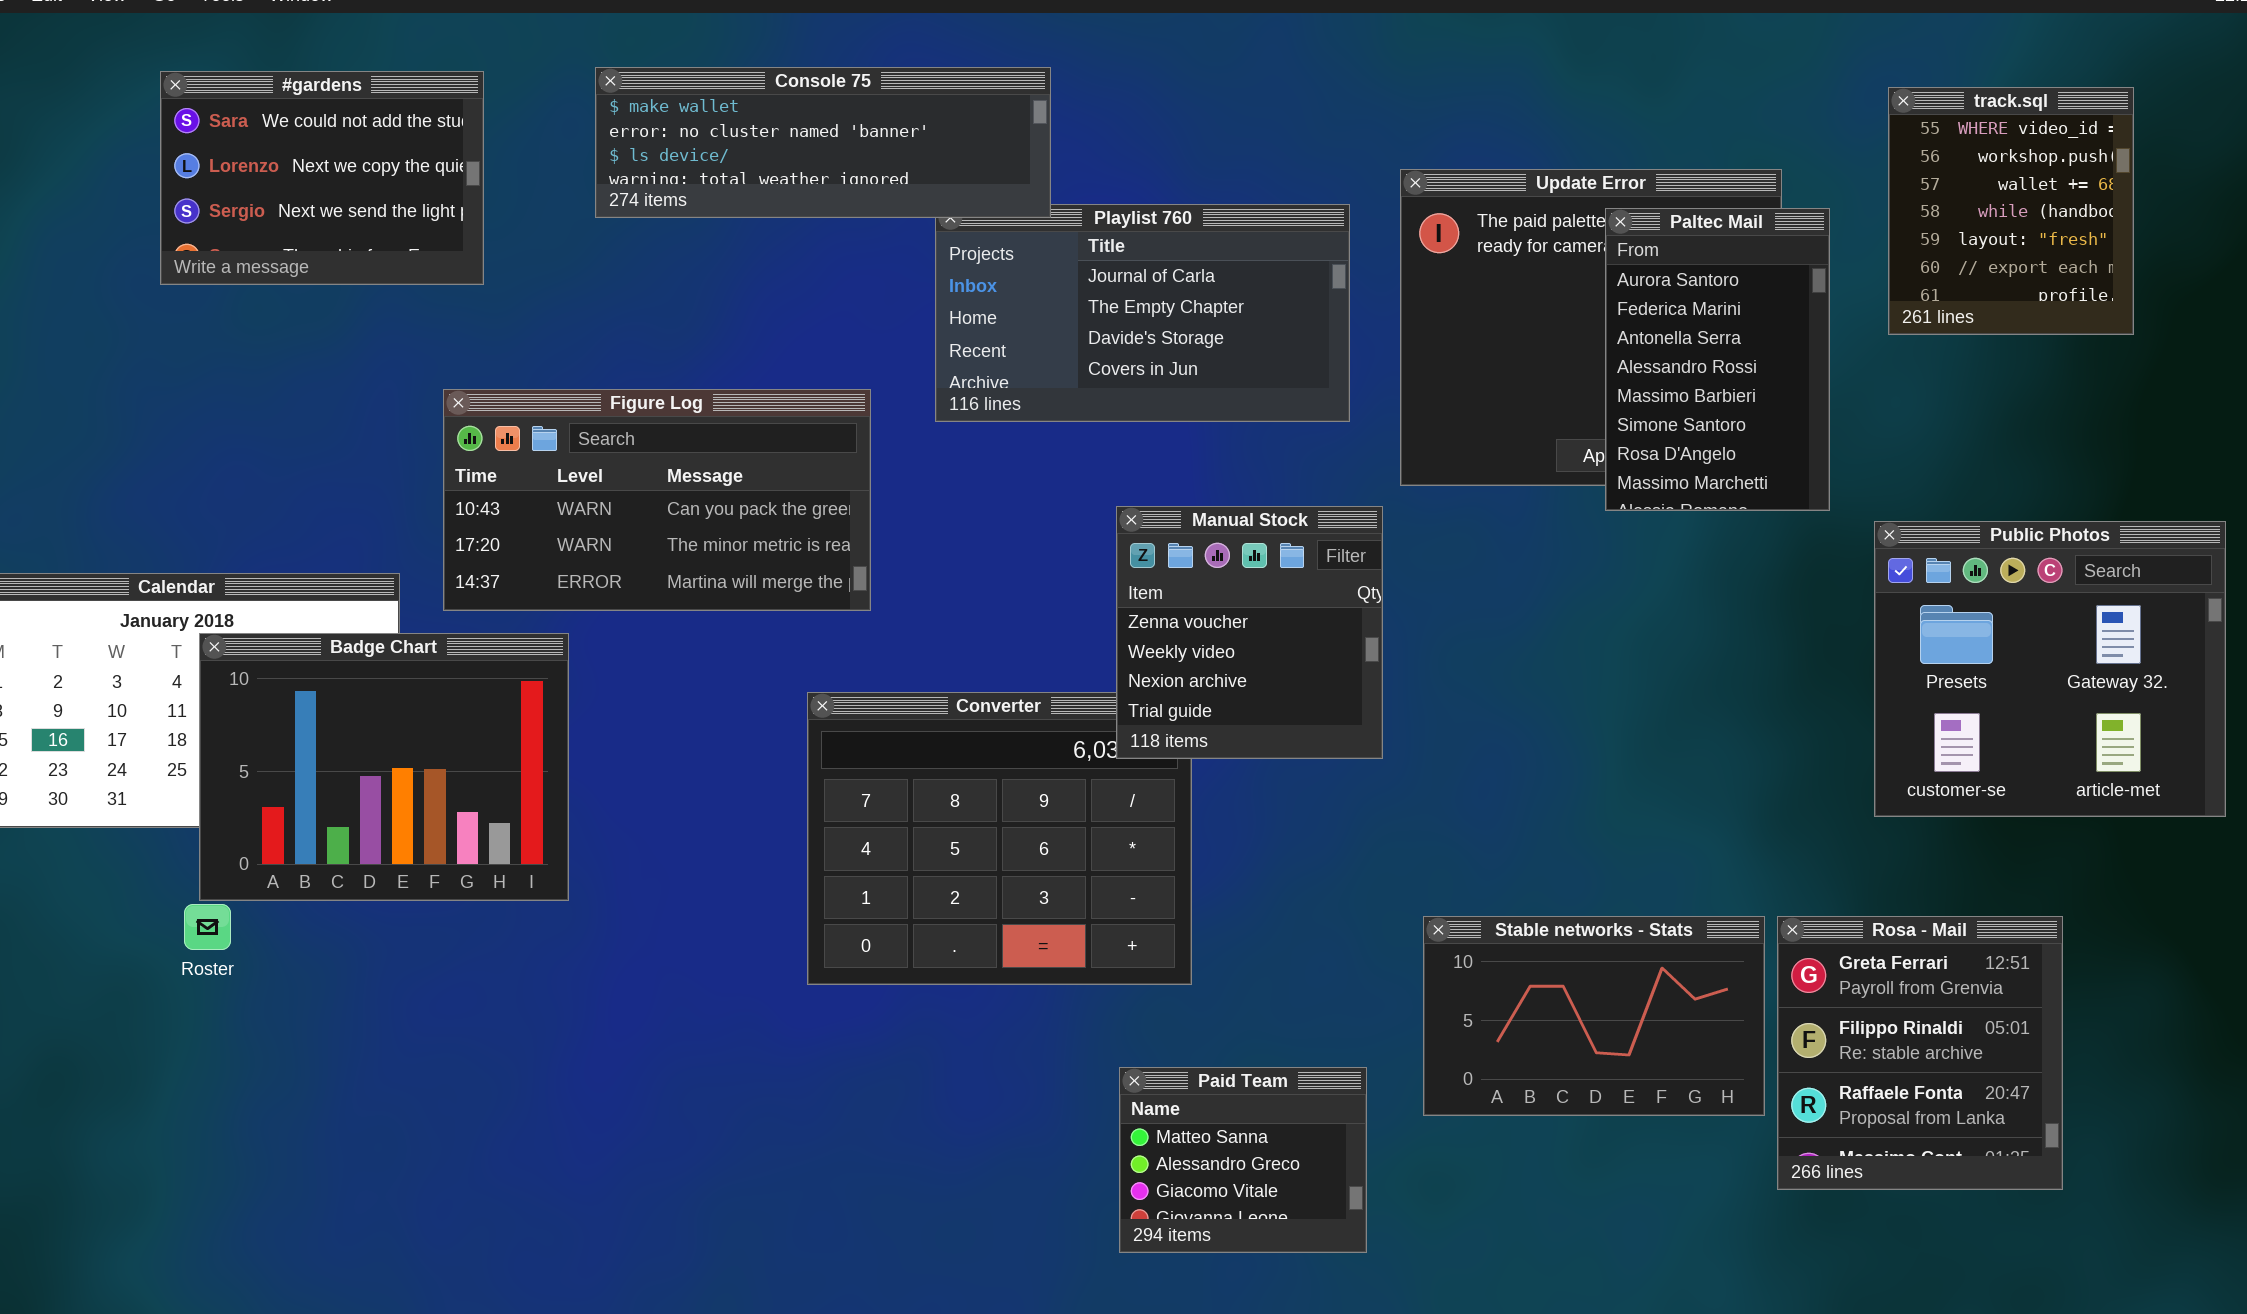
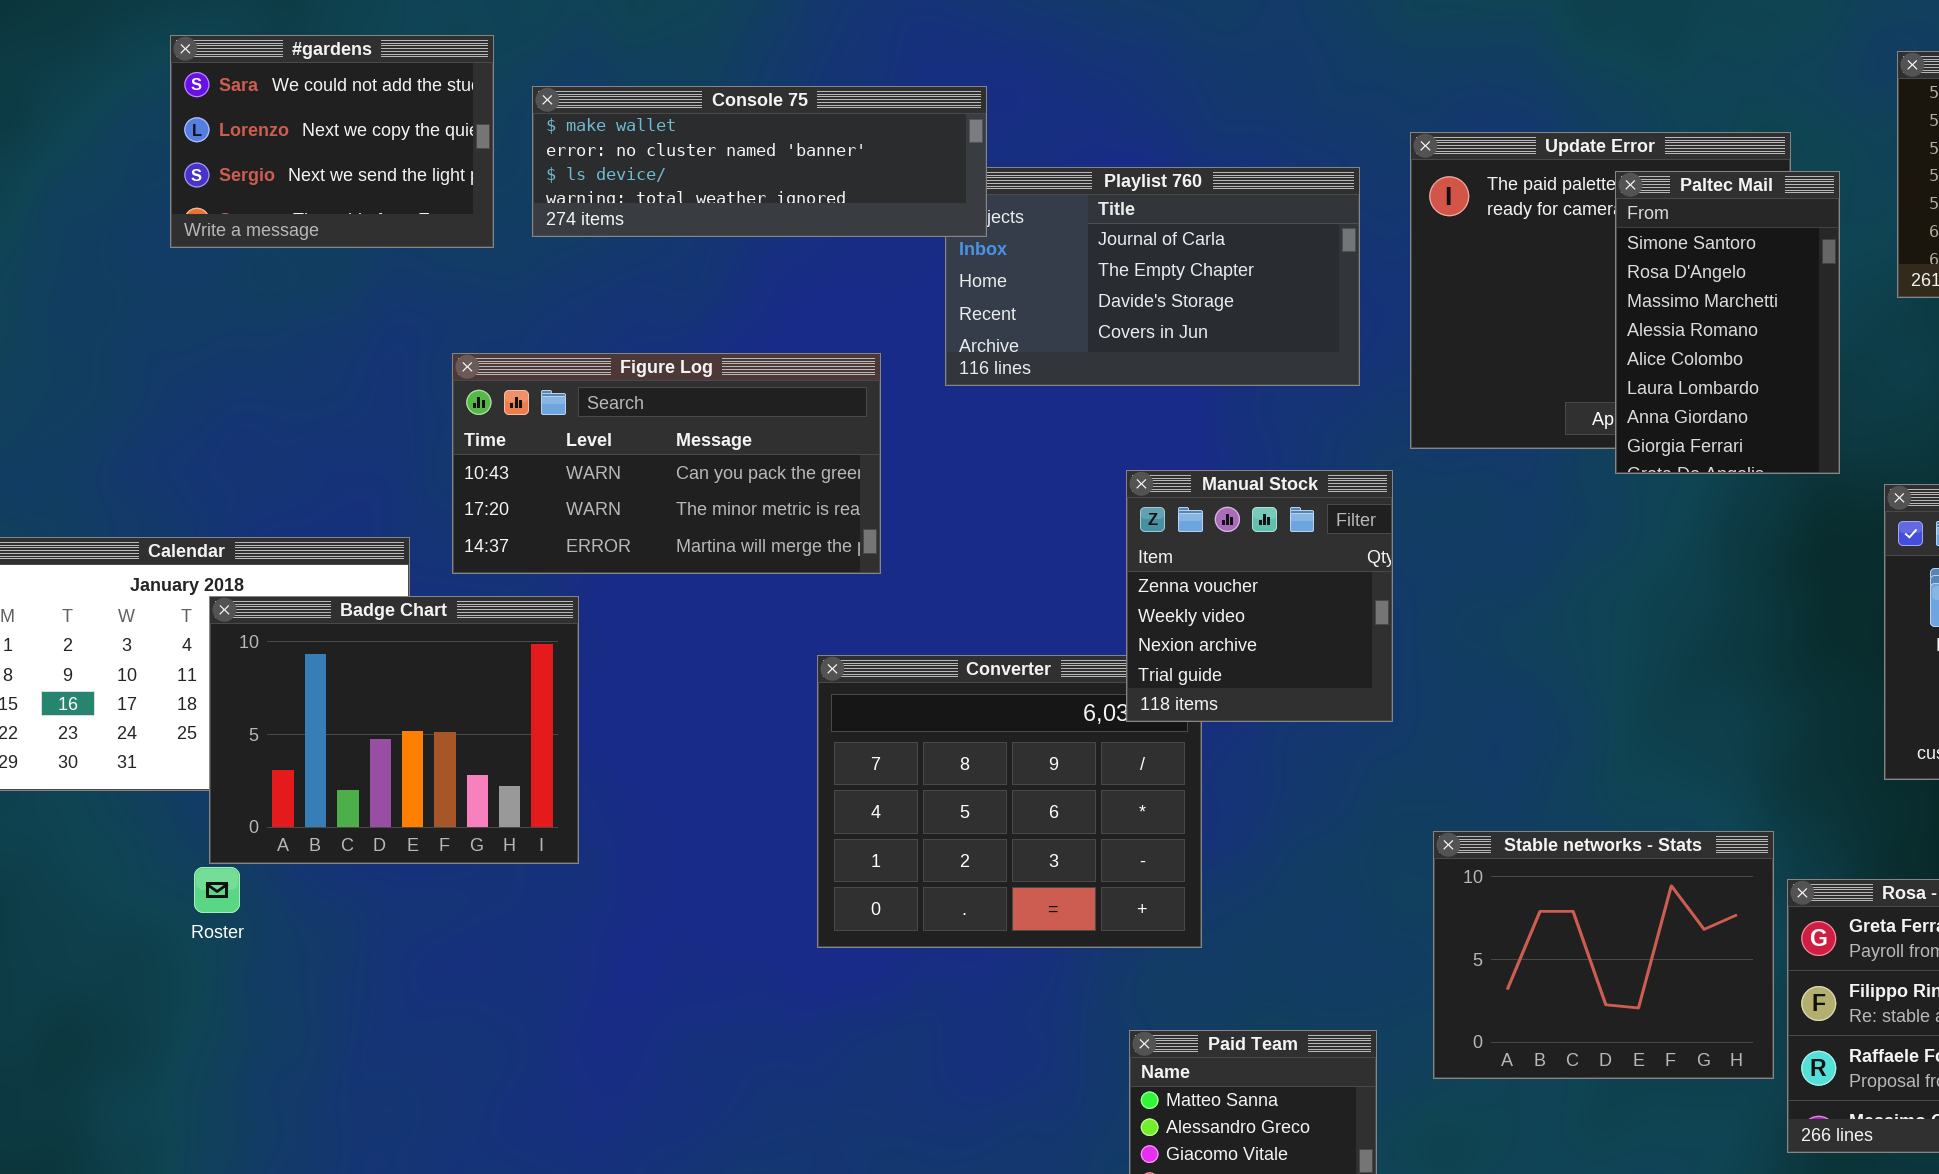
Console 75: [595,67,1051,218] -> [532,86,987,237], moved
Paltec Mail: [1605,208,1830,511] -> [1615,171,1840,474], scrolled down 5 rows
Stable networks - Stats: [1423,916,1765,1116] -> [1433,831,1774,1079], resized

